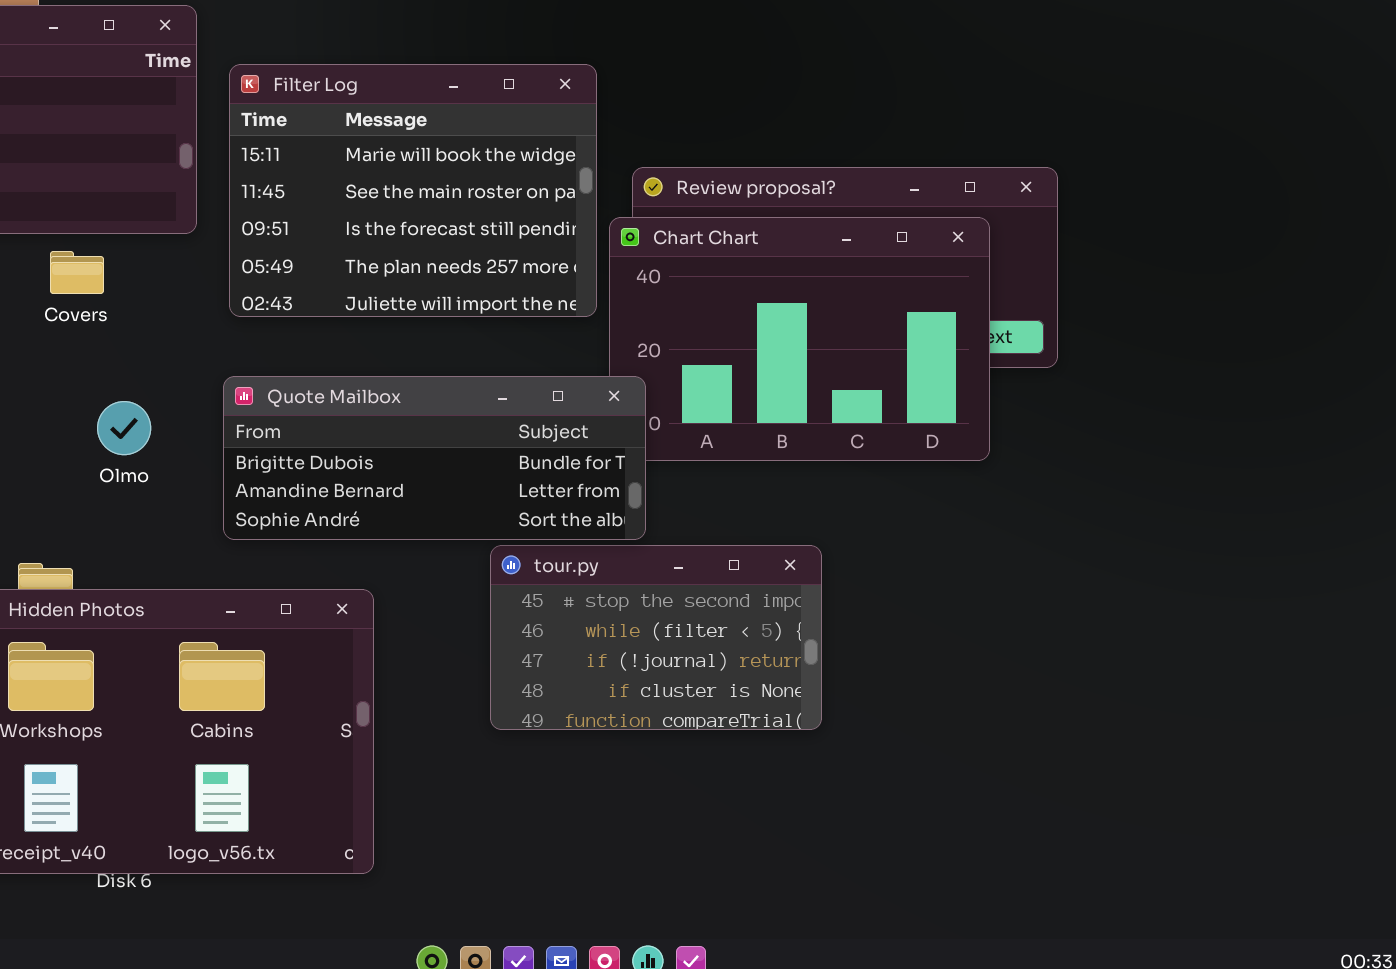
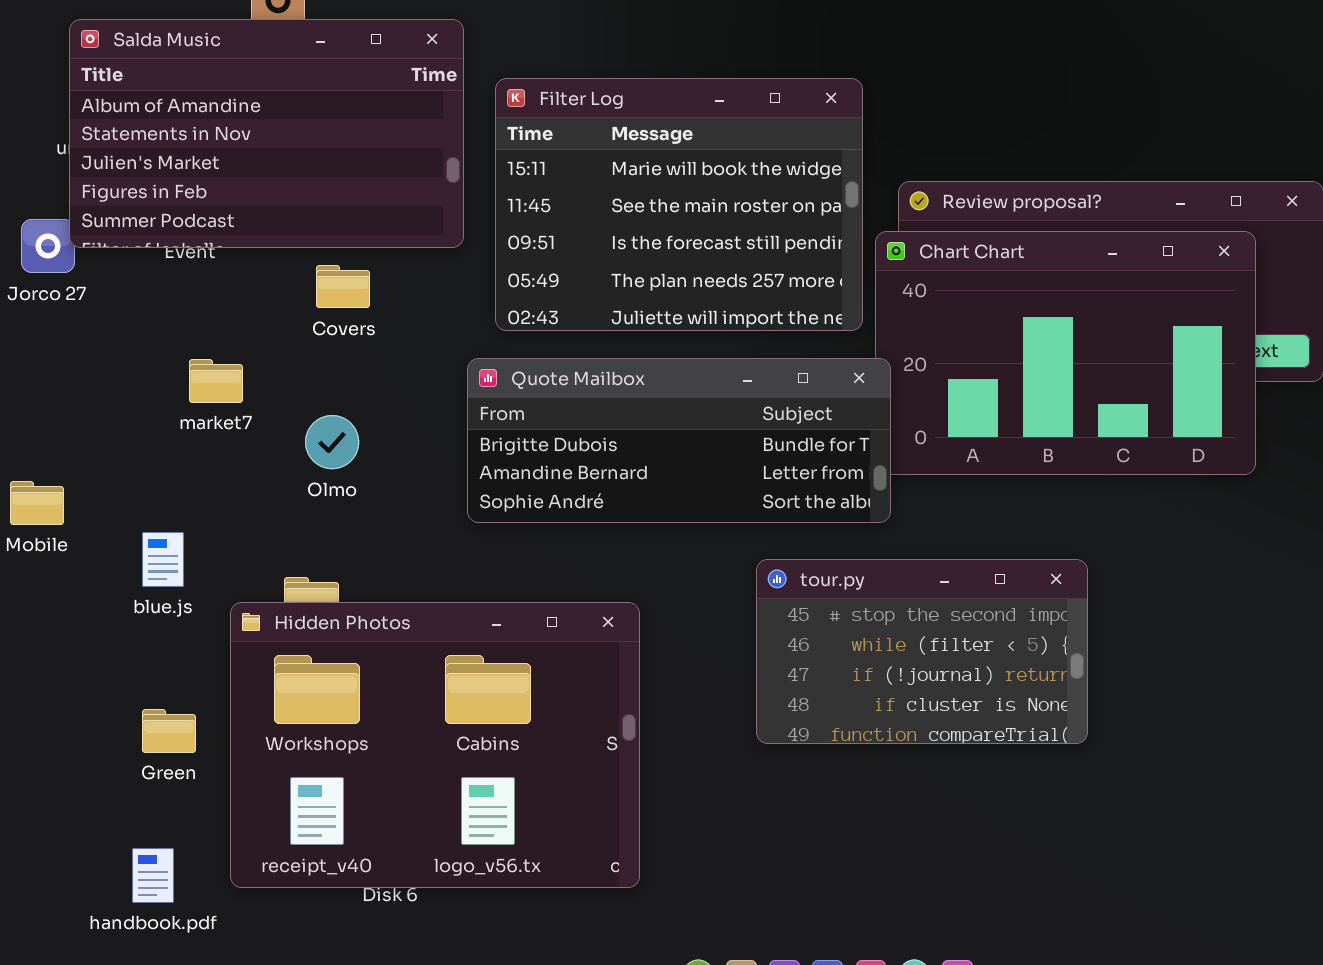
Quote Mailbox: [223,376,646,540] -> [467,358,891,523], moved
Olmo: [97,401,151,455] -> [305,415,359,469], moved

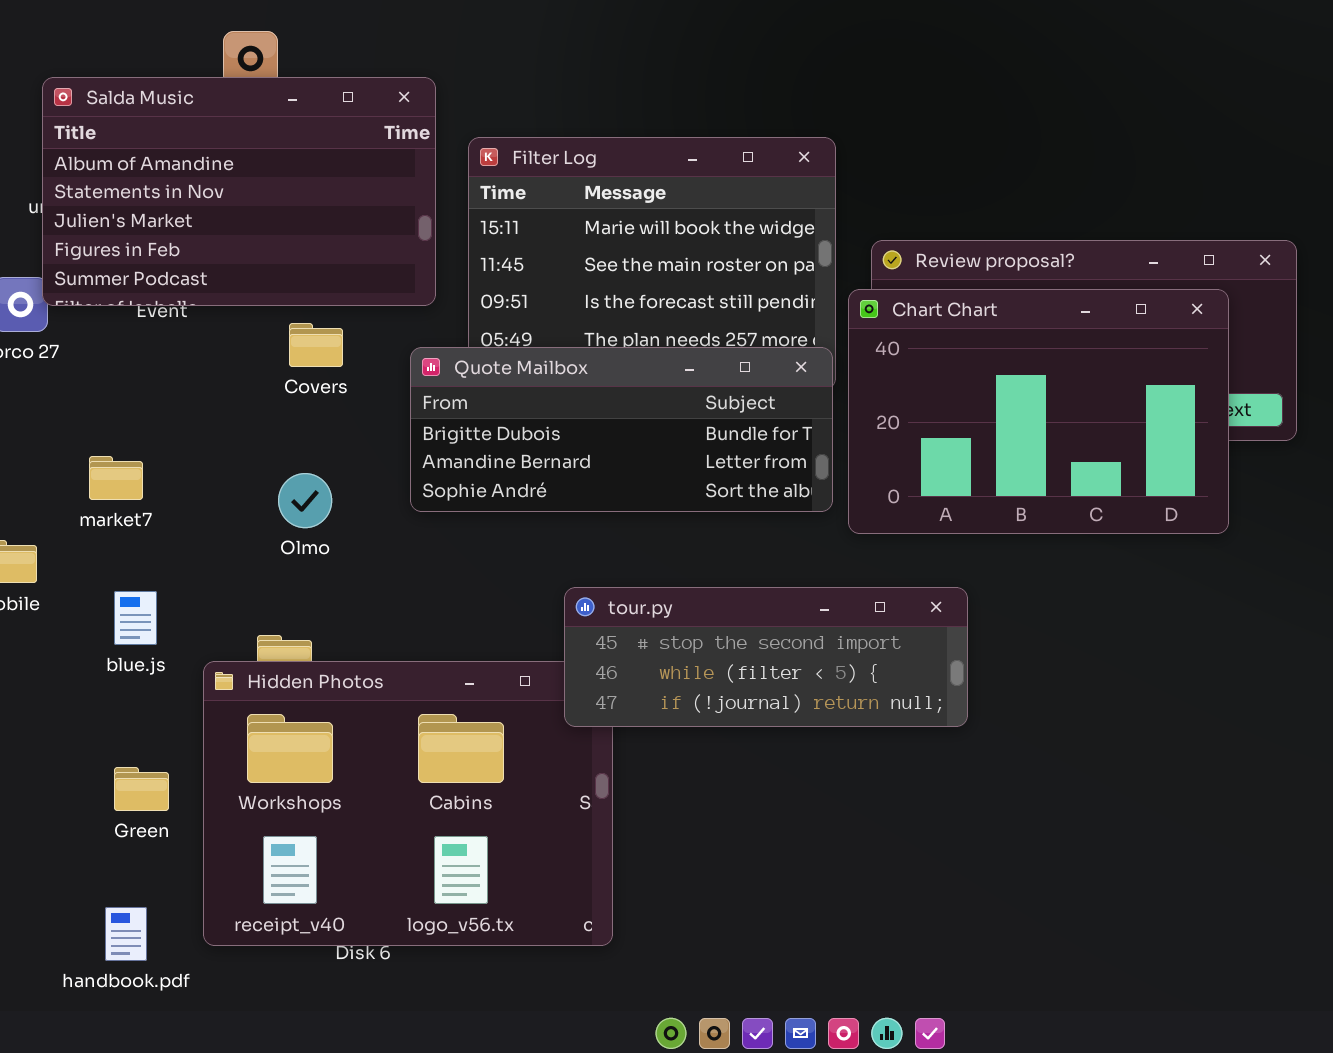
Quote Mailbox: [467,358,891,523] -> [410,347,833,512], moved
market7: [189,359,243,403] -> [89,456,143,500], moved
tour.py: [756,559,1088,744] -> [564,587,968,727], moved, resized

